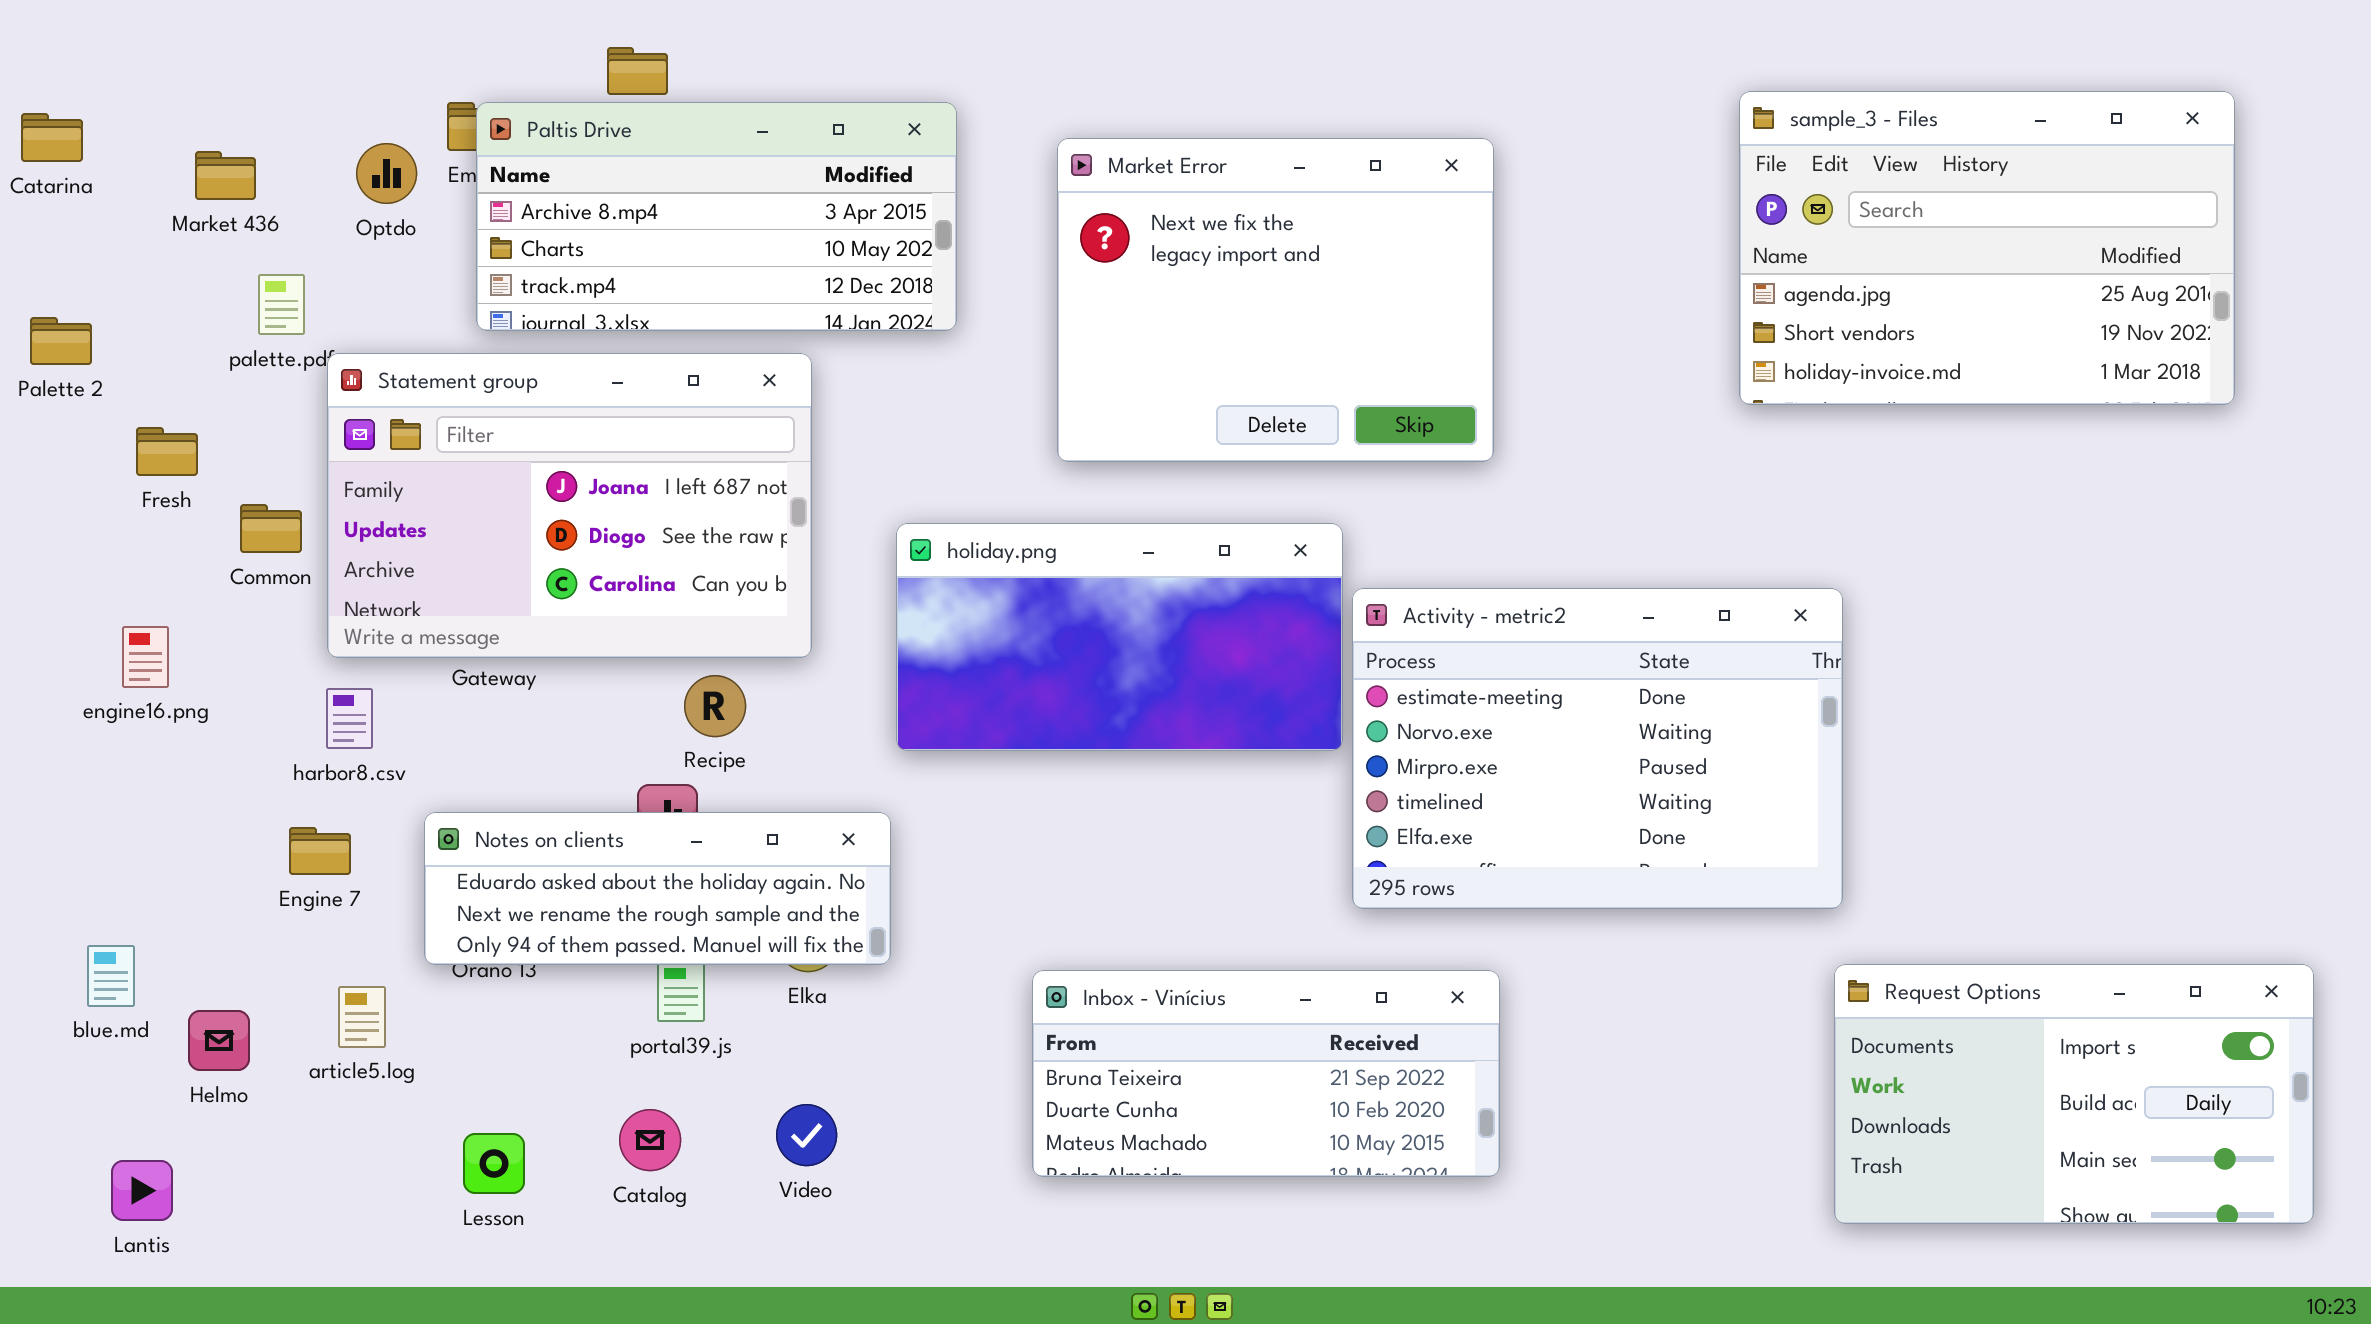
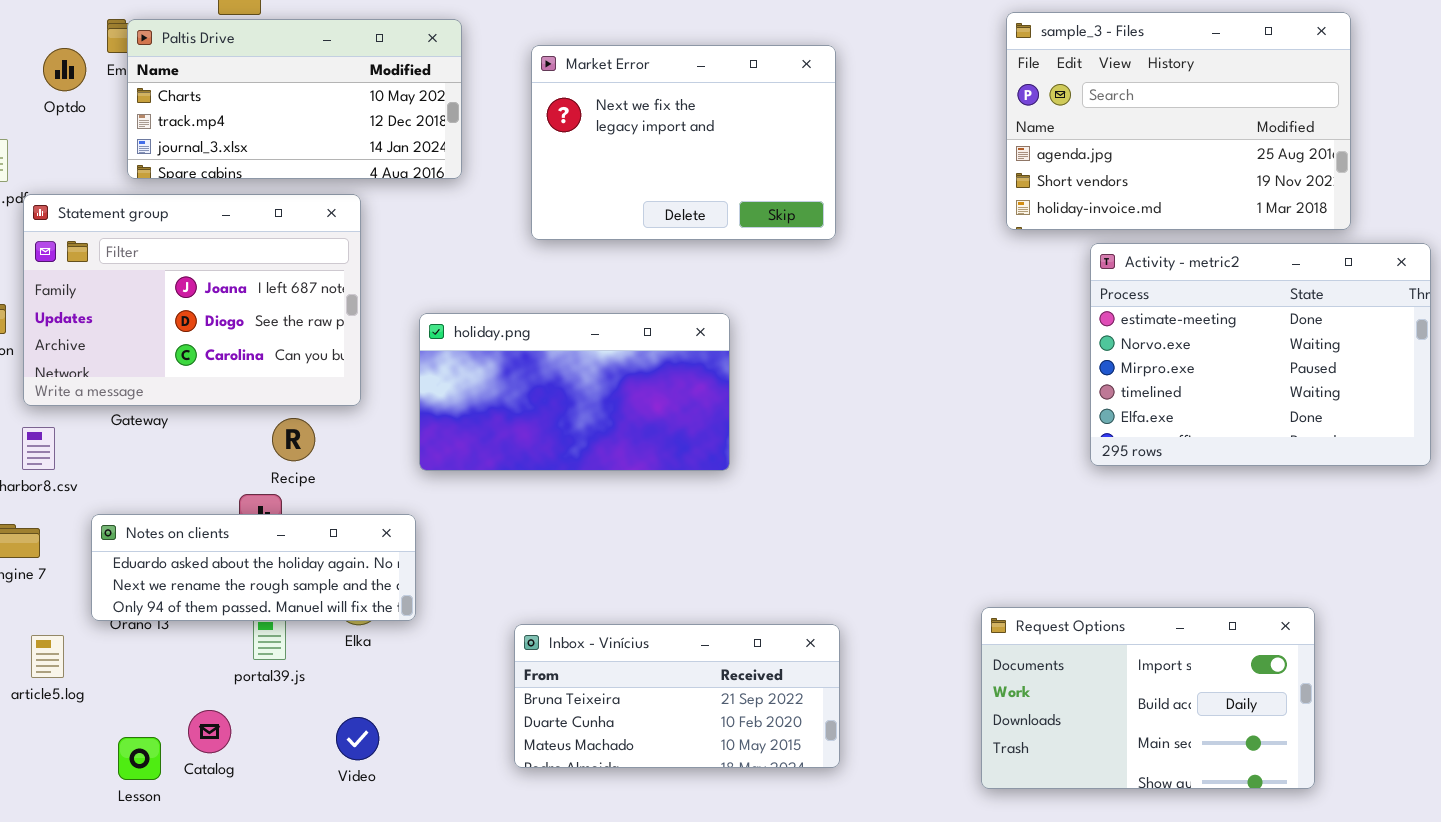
Paltis Drive: [476,102,957,331] -> [127,19,462,179], scrolled down 1 row
Market Error: [1057,138,1494,462] -> [531,45,836,240], resized
Activity - metric2: [1352,588,1843,909] -> [1090,243,1431,466], moved
Request Options: [1834,964,2314,1224] -> [981,607,1315,789], moved
Catalog: [619,1109,681,1171] -> [188,710,231,753], moved

